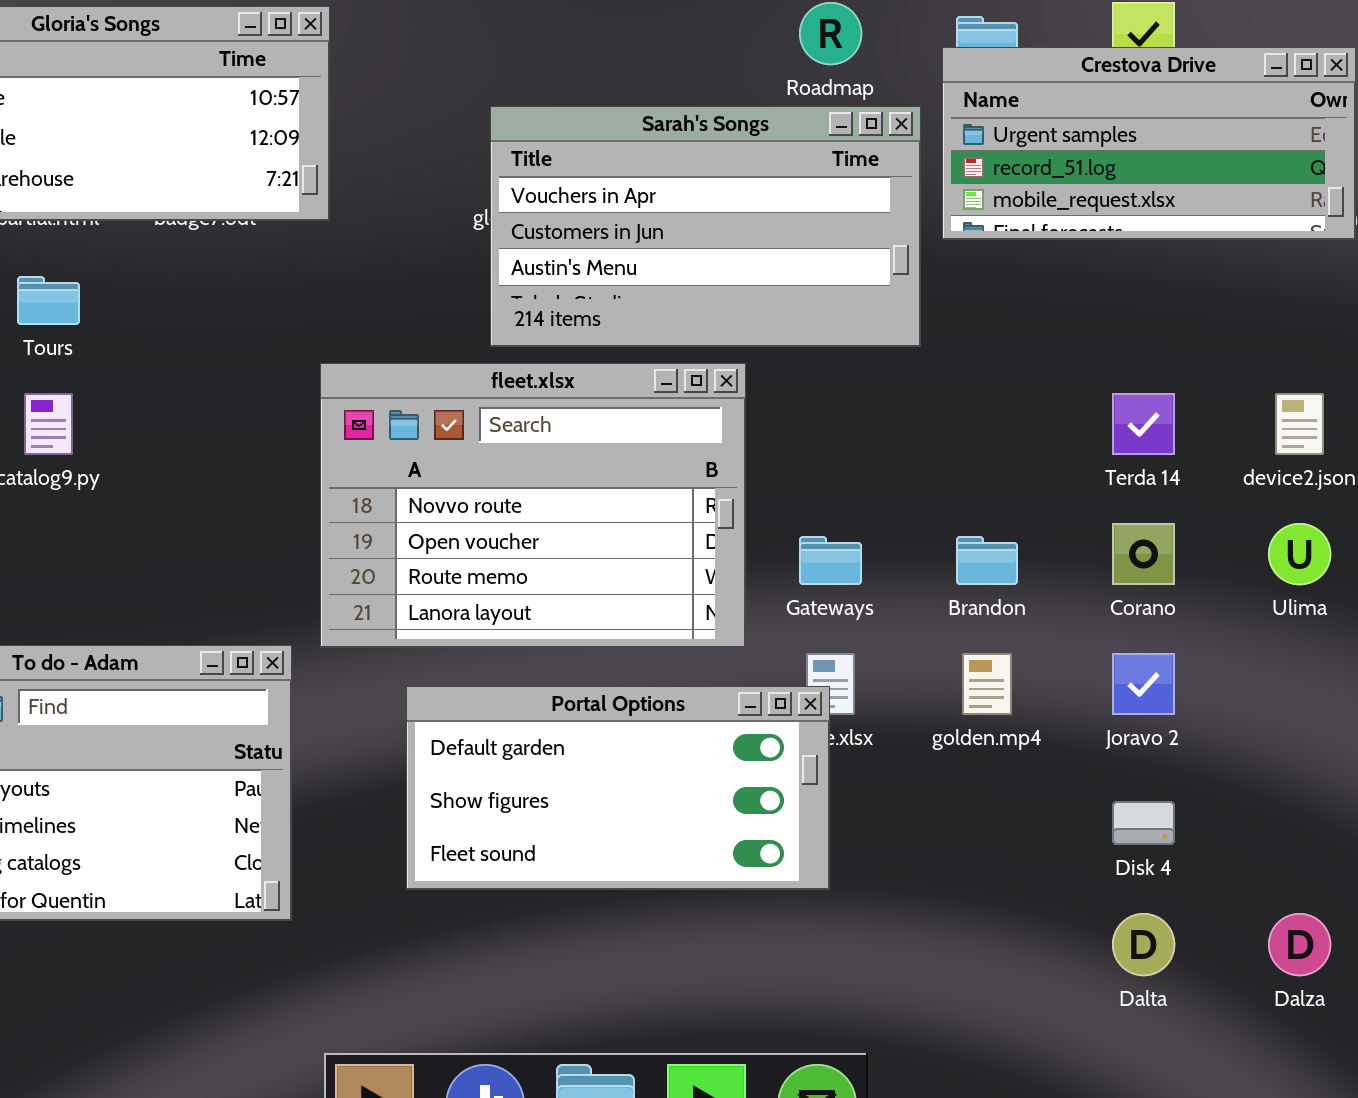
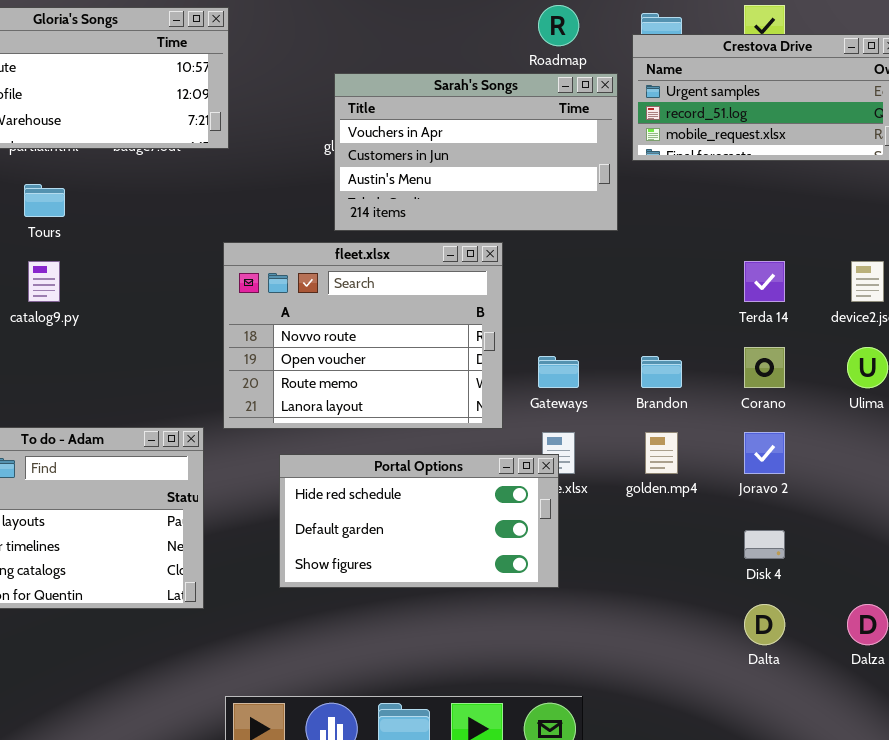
Portal Options: [406,686,830,890] -> [279,454,559,588], scrolled up 1 row

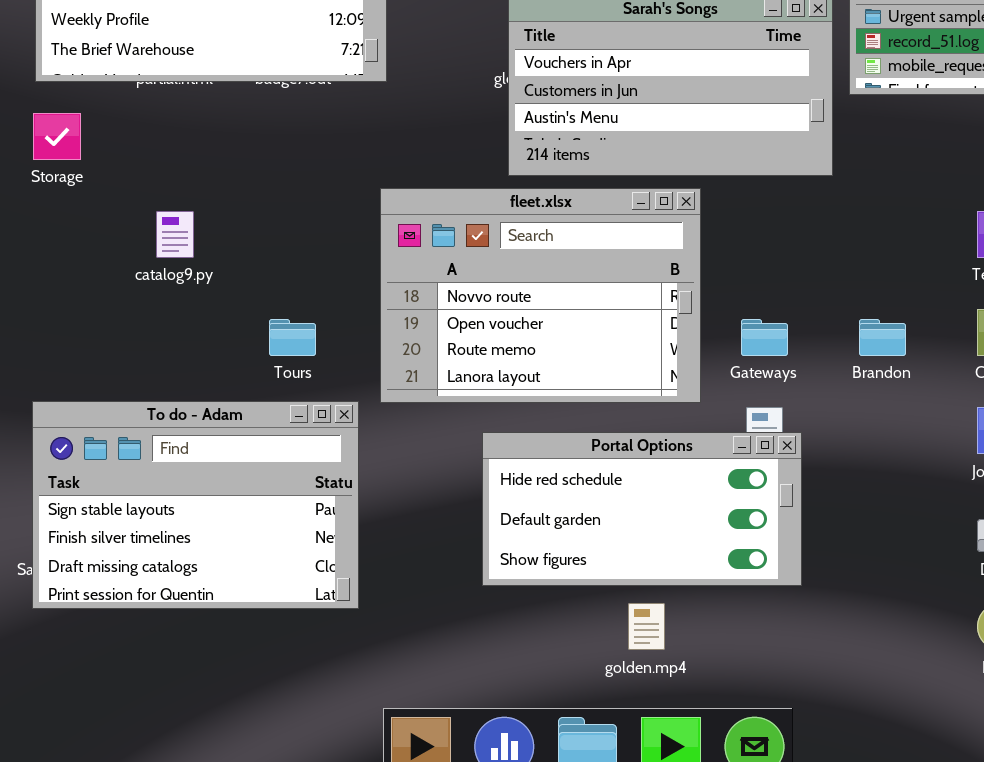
Tours: [24,184,65,217] -> [269,319,316,356], moved
golden.mp4: [645,432,678,474] -> [628,603,665,650], moved
Portal Options: [279,454,559,588] -> [482,432,802,586], moved

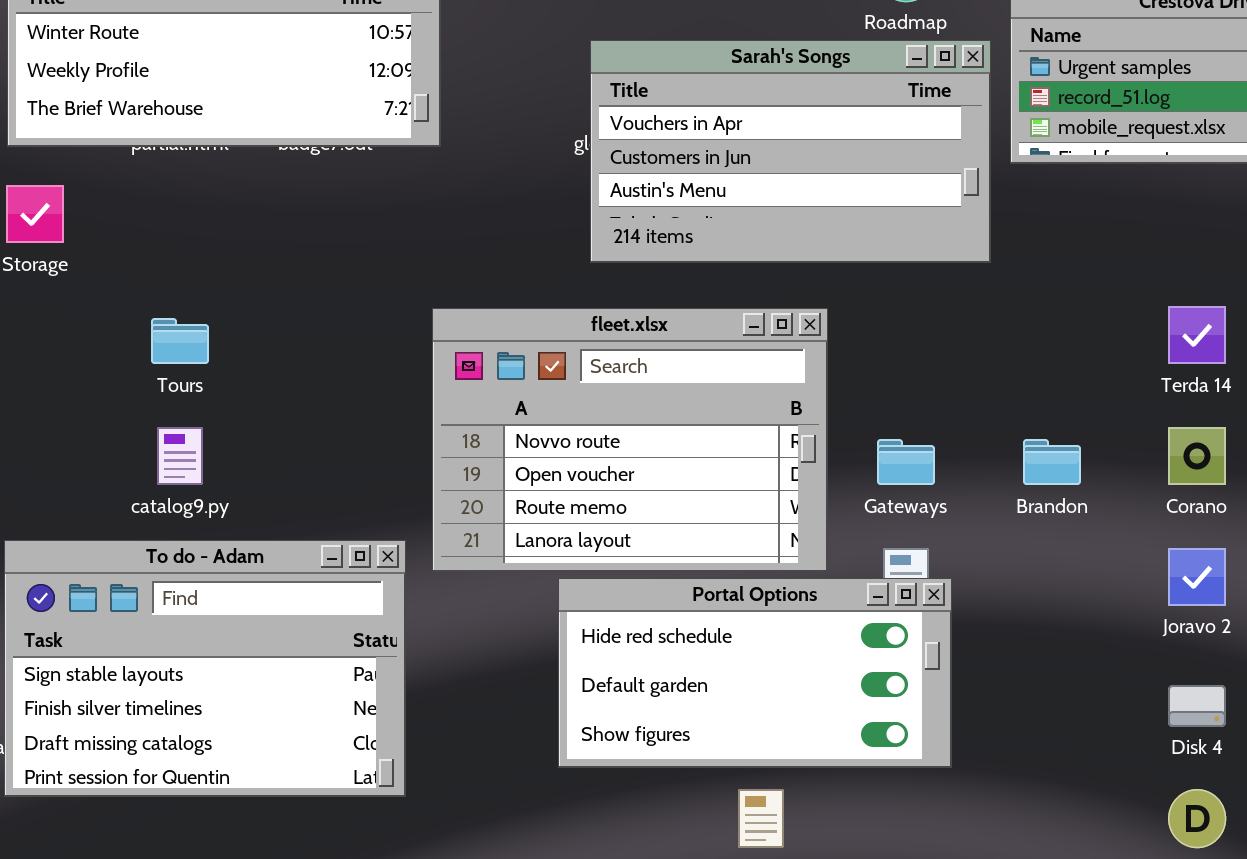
fleet.xlsx: [380,188,701,403] -> [432,308,828,572], moved
catalog9.py: [156,211,194,258] -> [157,427,203,485], moved
Tours: [269,319,316,356] -> [151,318,209,364], moved

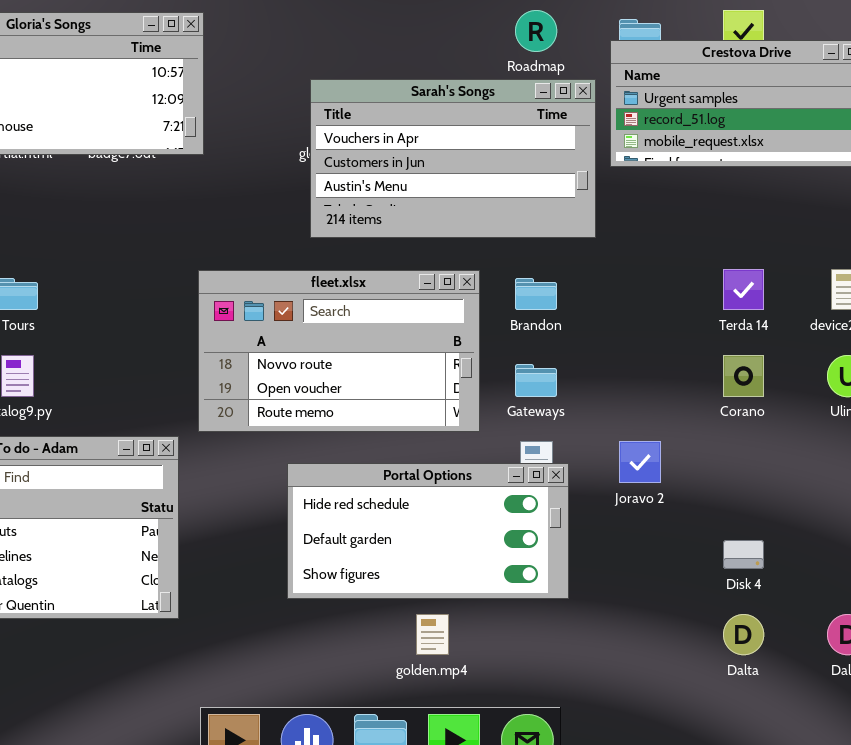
fleet.xlsx: [432,308,828,572] -> [198,270,480,432], resized
Brandon: [1023,439,1081,485] -> [515,278,557,310], moved
Joravo 2: [1168,548,1226,606] -> [619,441,661,483], moved

